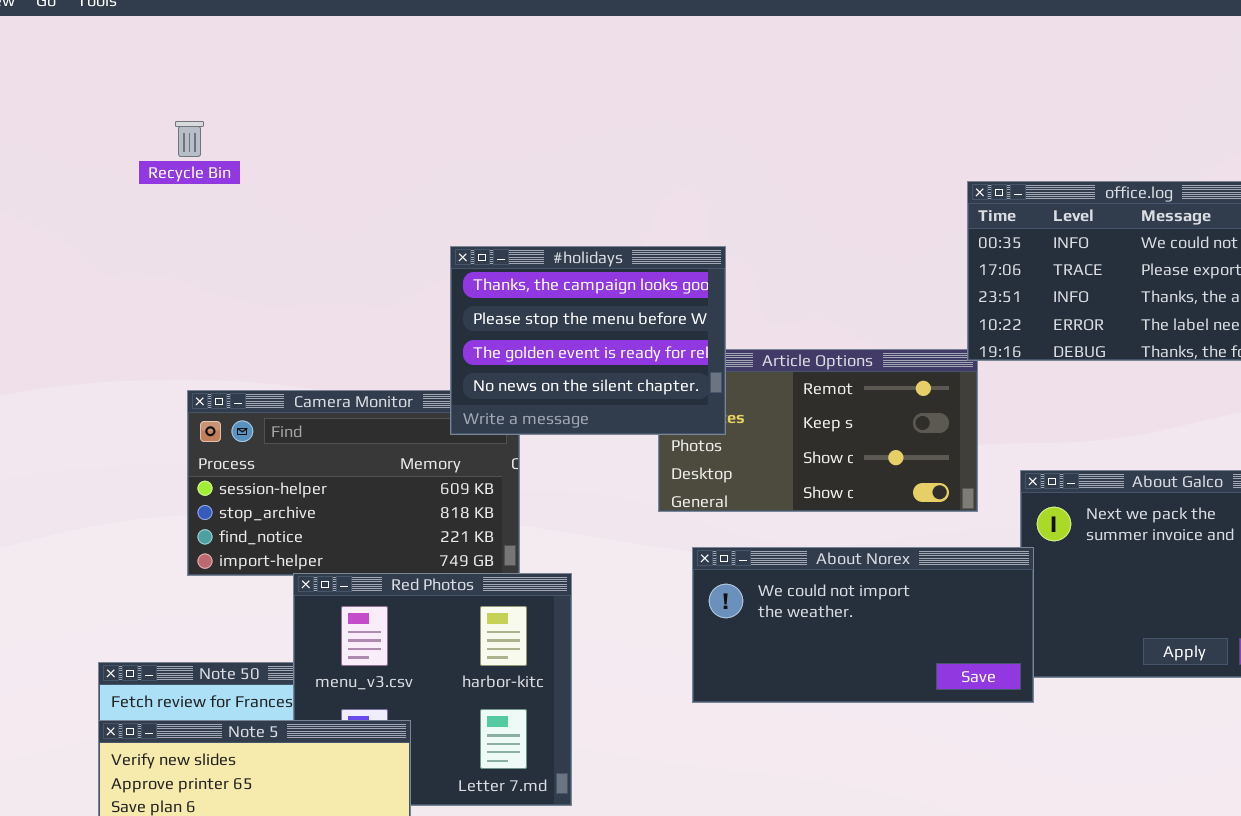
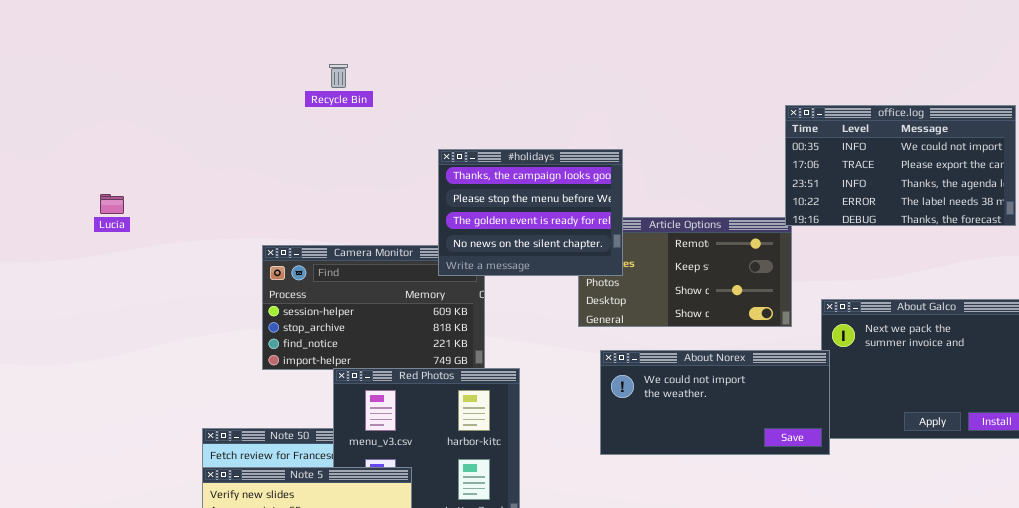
Recycle Bin: [175,121,204,157] -> [329,64,348,88], moved

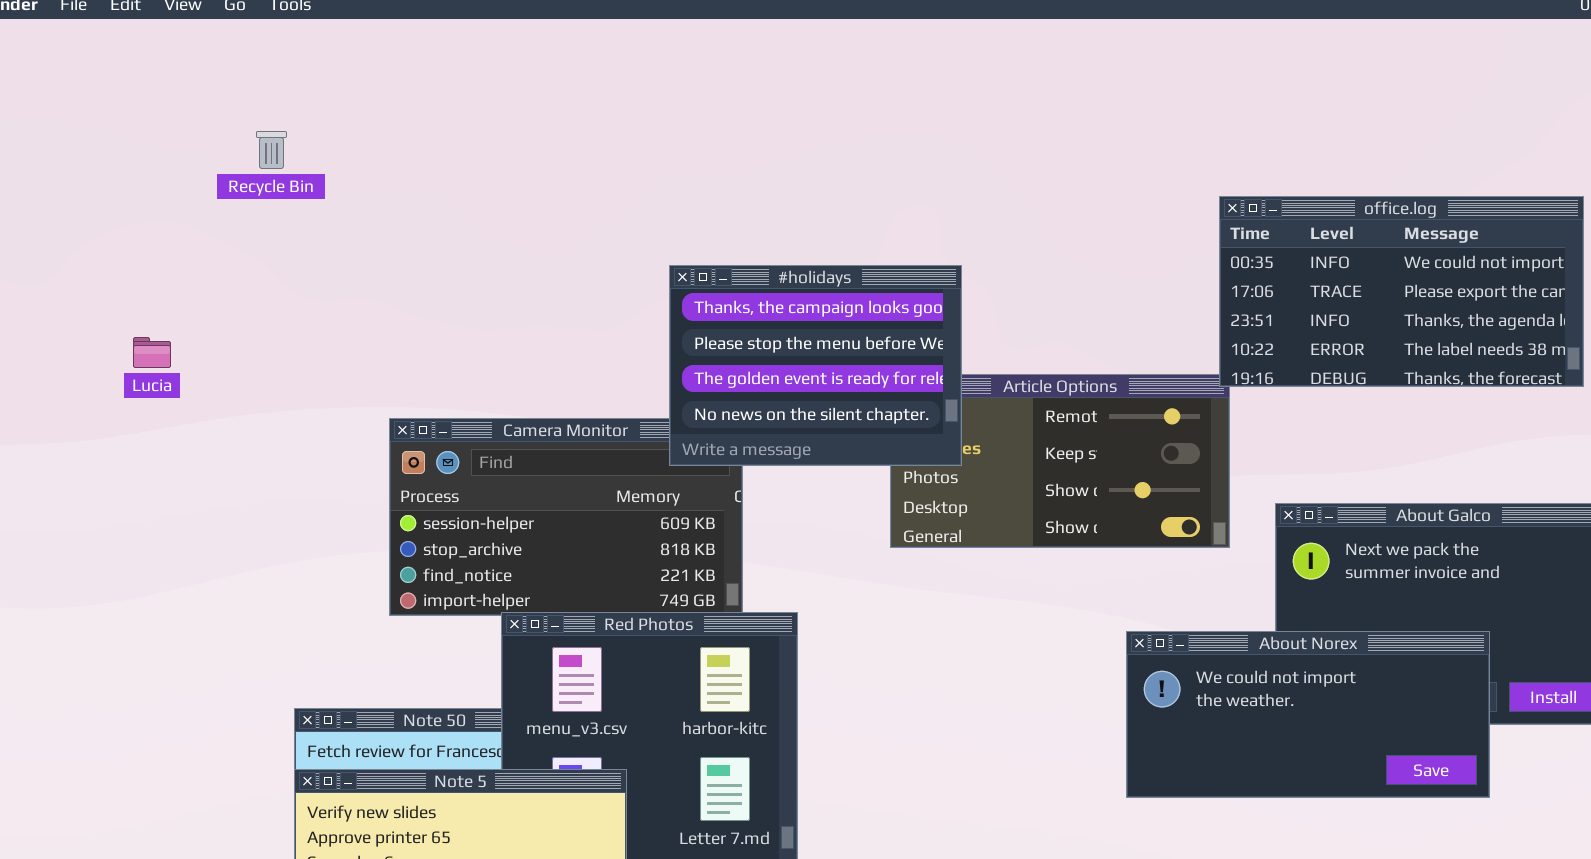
Recycle Bin: [329,64,348,88] -> [256,131,287,169], moved
About Norex: [600,350,830,455] -> [1126,631,1490,798], moved

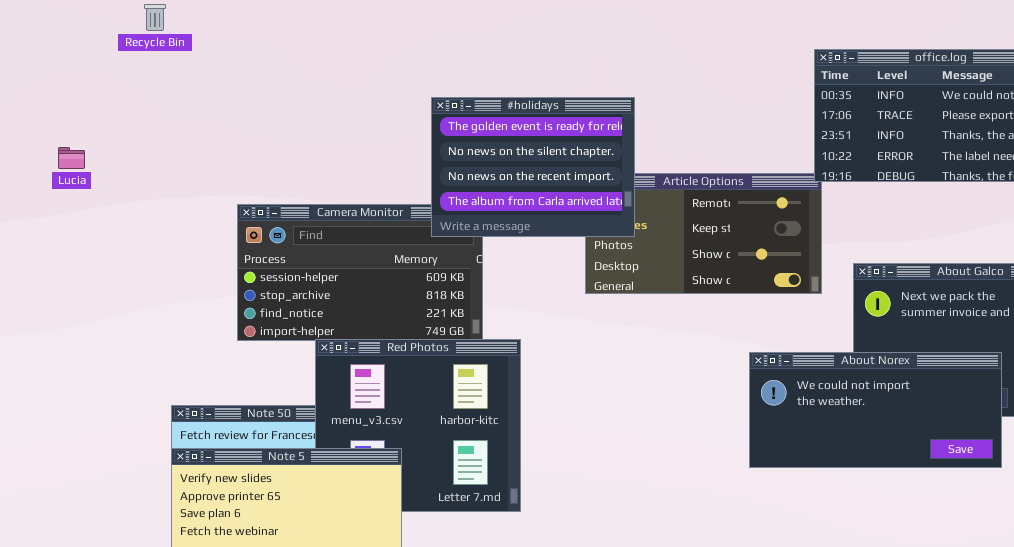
#holidays: [669,265,962,466] -> [431,97,635,237], scrolled down 2 rows

